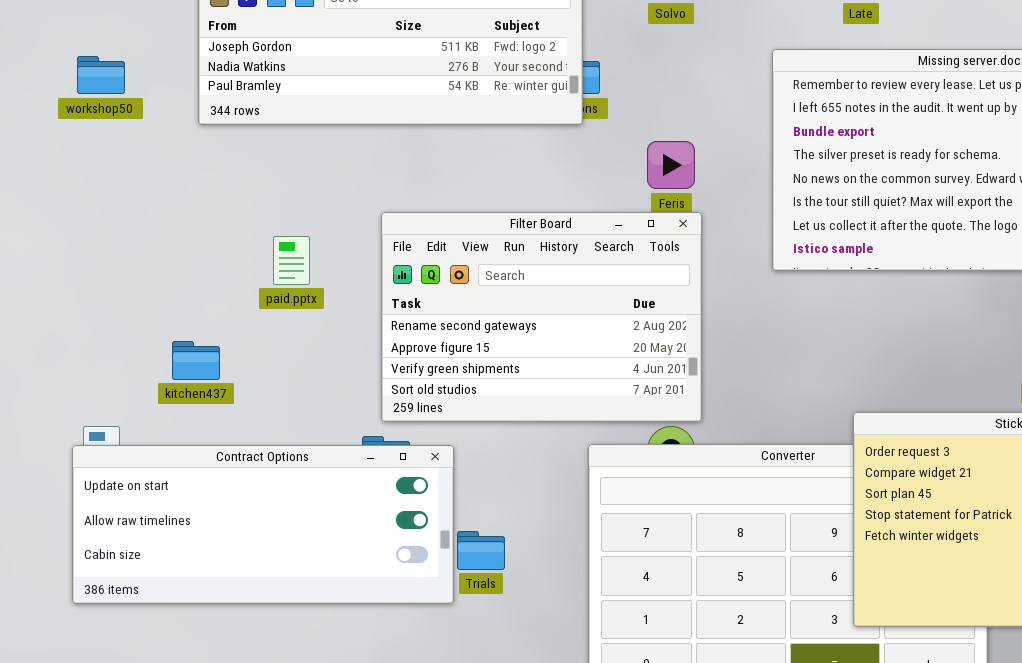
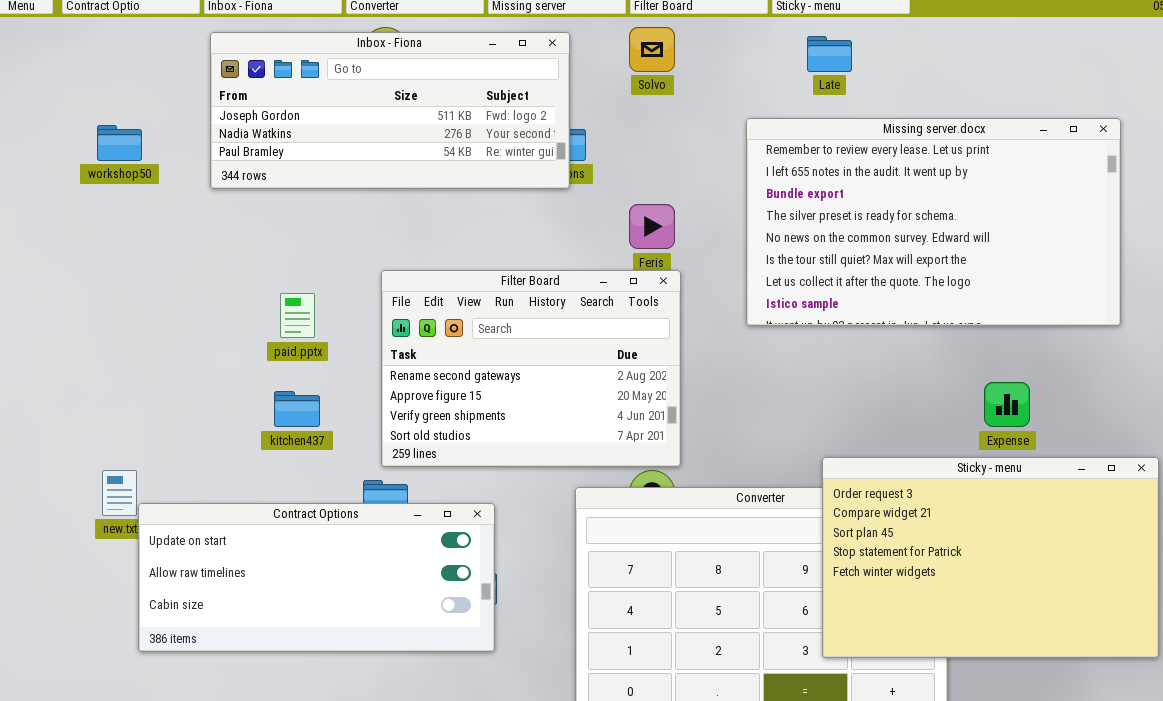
kitchen437: [172,341,220,380] -> [274,391,320,427], moved
Contract Options: [72,445,454,604] -> [138,503,495,652], moved

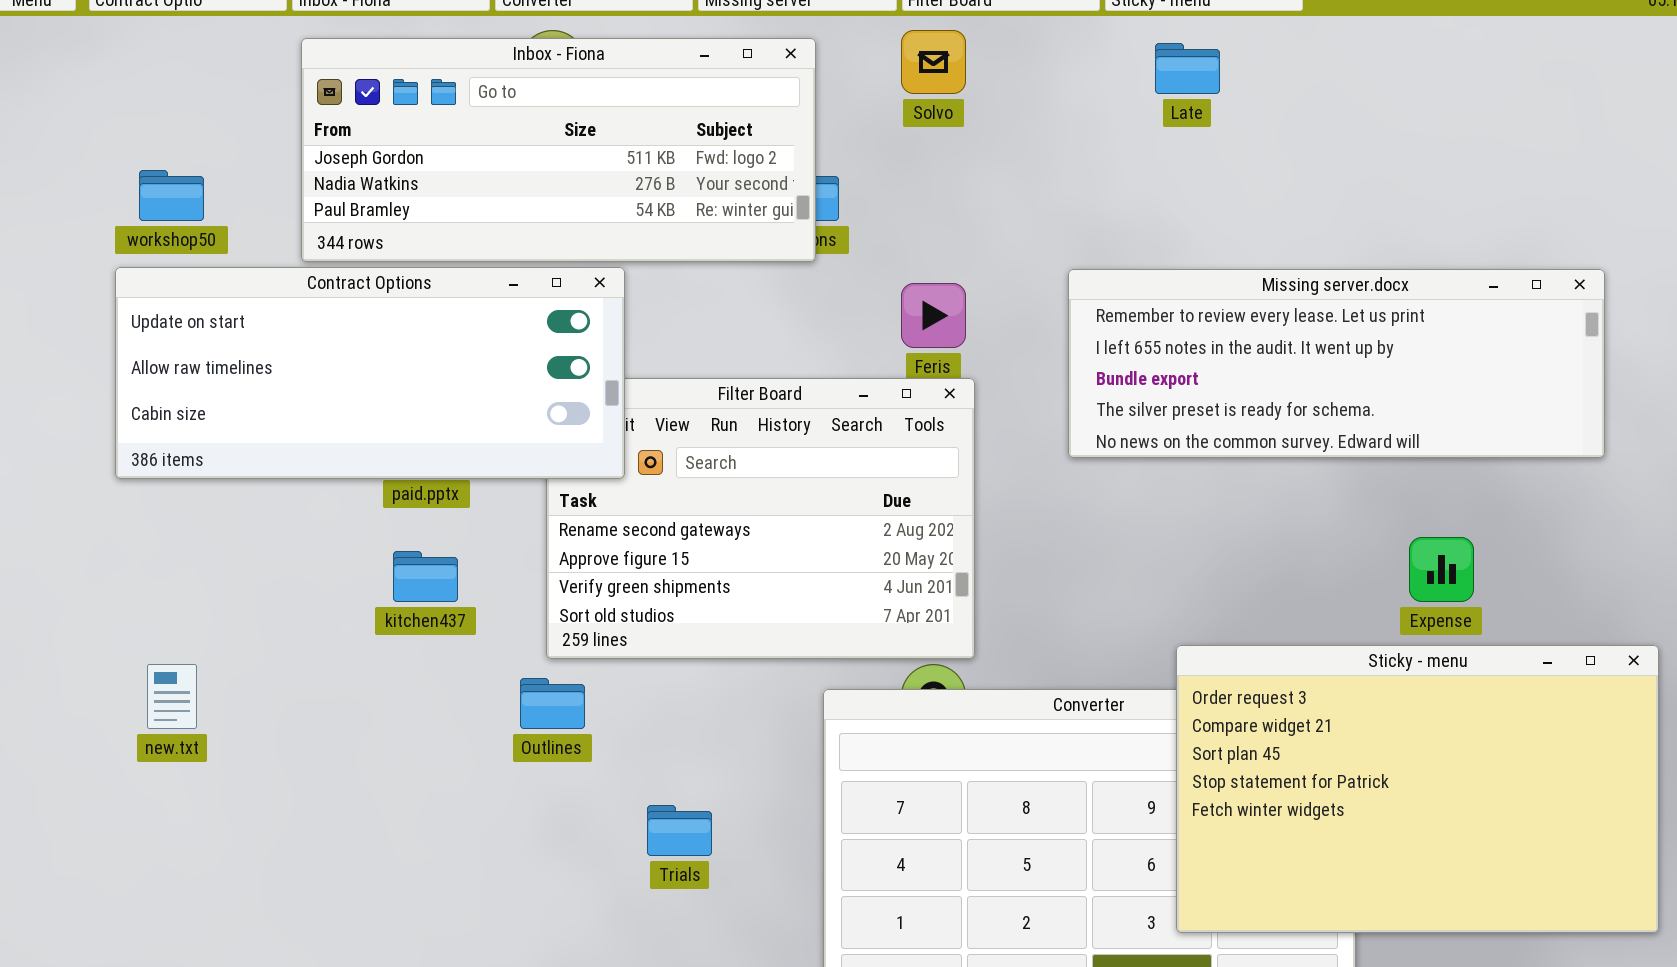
Missing server.docx: [746,118,1121,326] -> [1068,269,1605,458], resized
Contract Options: [138,503,495,652] -> [115,267,625,479], moved

